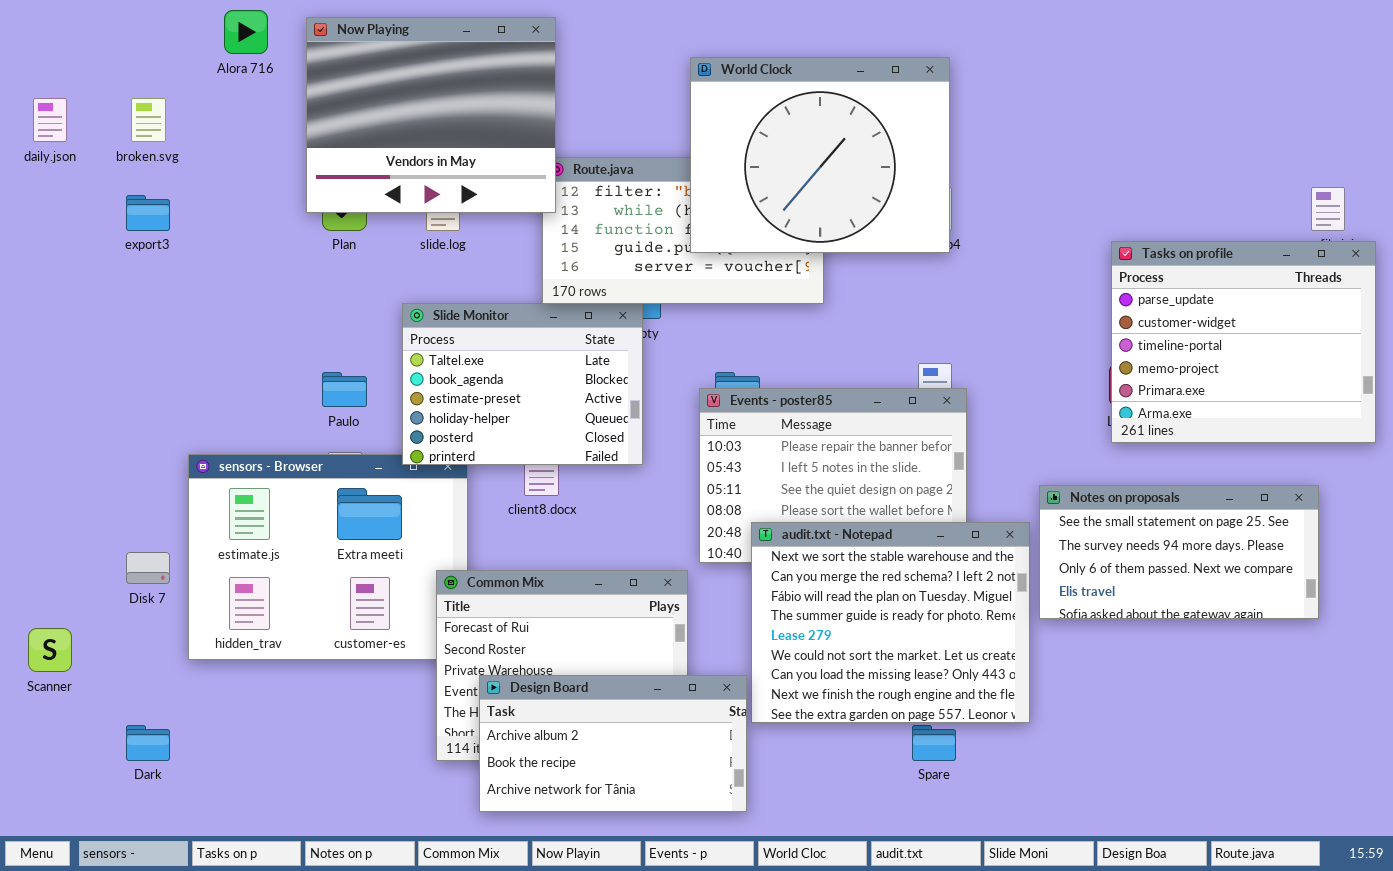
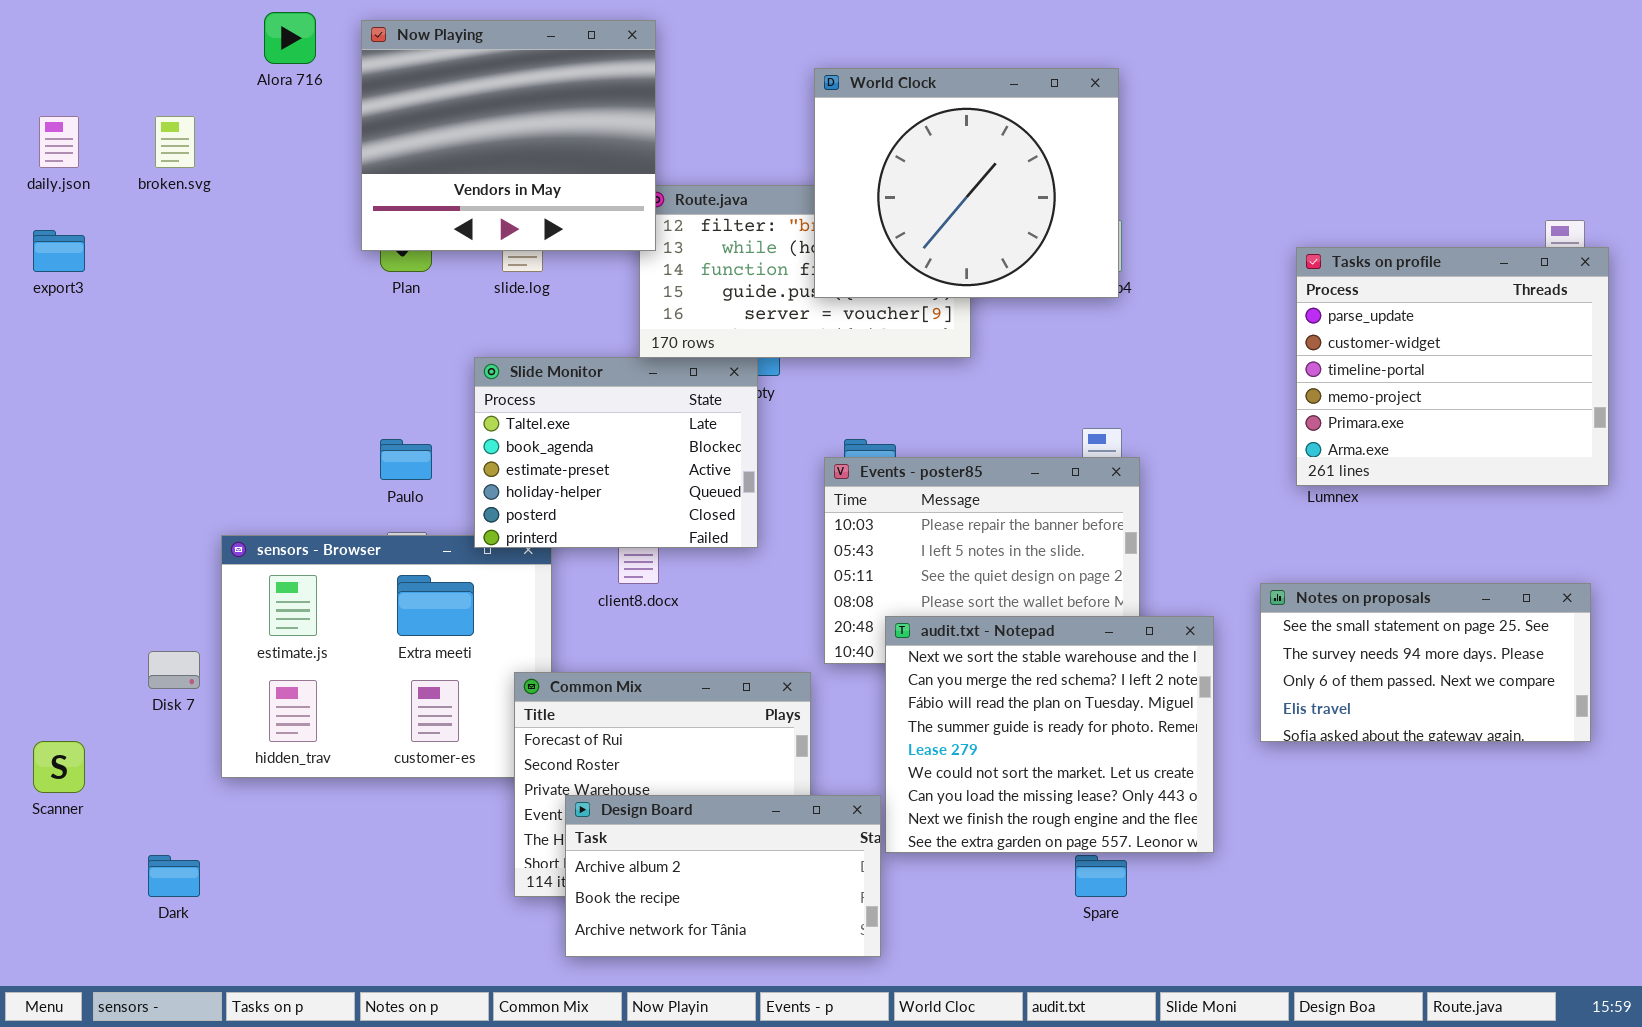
export3: [126,195,170,231] -> [33,230,85,272], moved
Tasks on profile: [1111,241,1376,443] -> [1296,247,1609,486], moved
Notes on proposals: [1039,485,1319,619] -> [1260,583,1591,742], moved

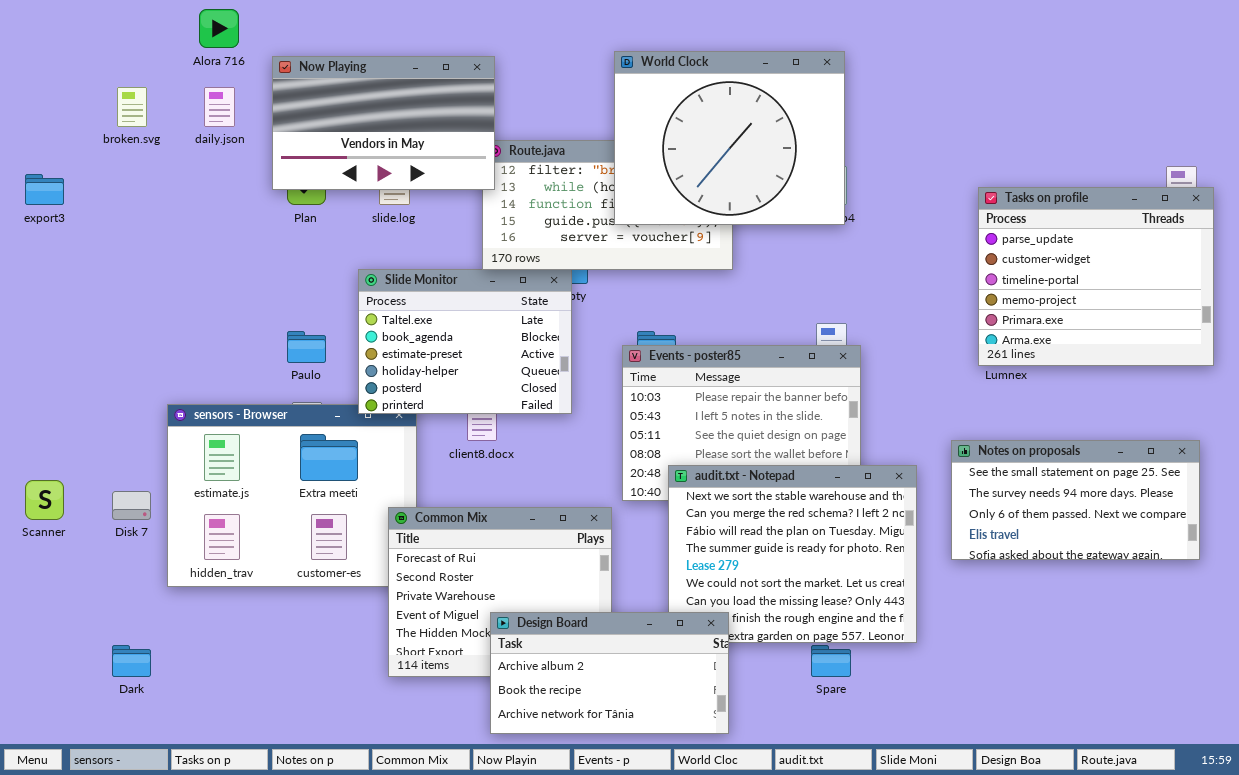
Now Playing: [361,20,656,251] -> [272,56,495,190], resized
daily.json: [39,116,79,168] -> [204,87,235,127], moved
Scanner: [33,741,85,793] -> [25,480,64,520], moved
Design Board: [565,795,881,957] -> [490,612,729,734], moved

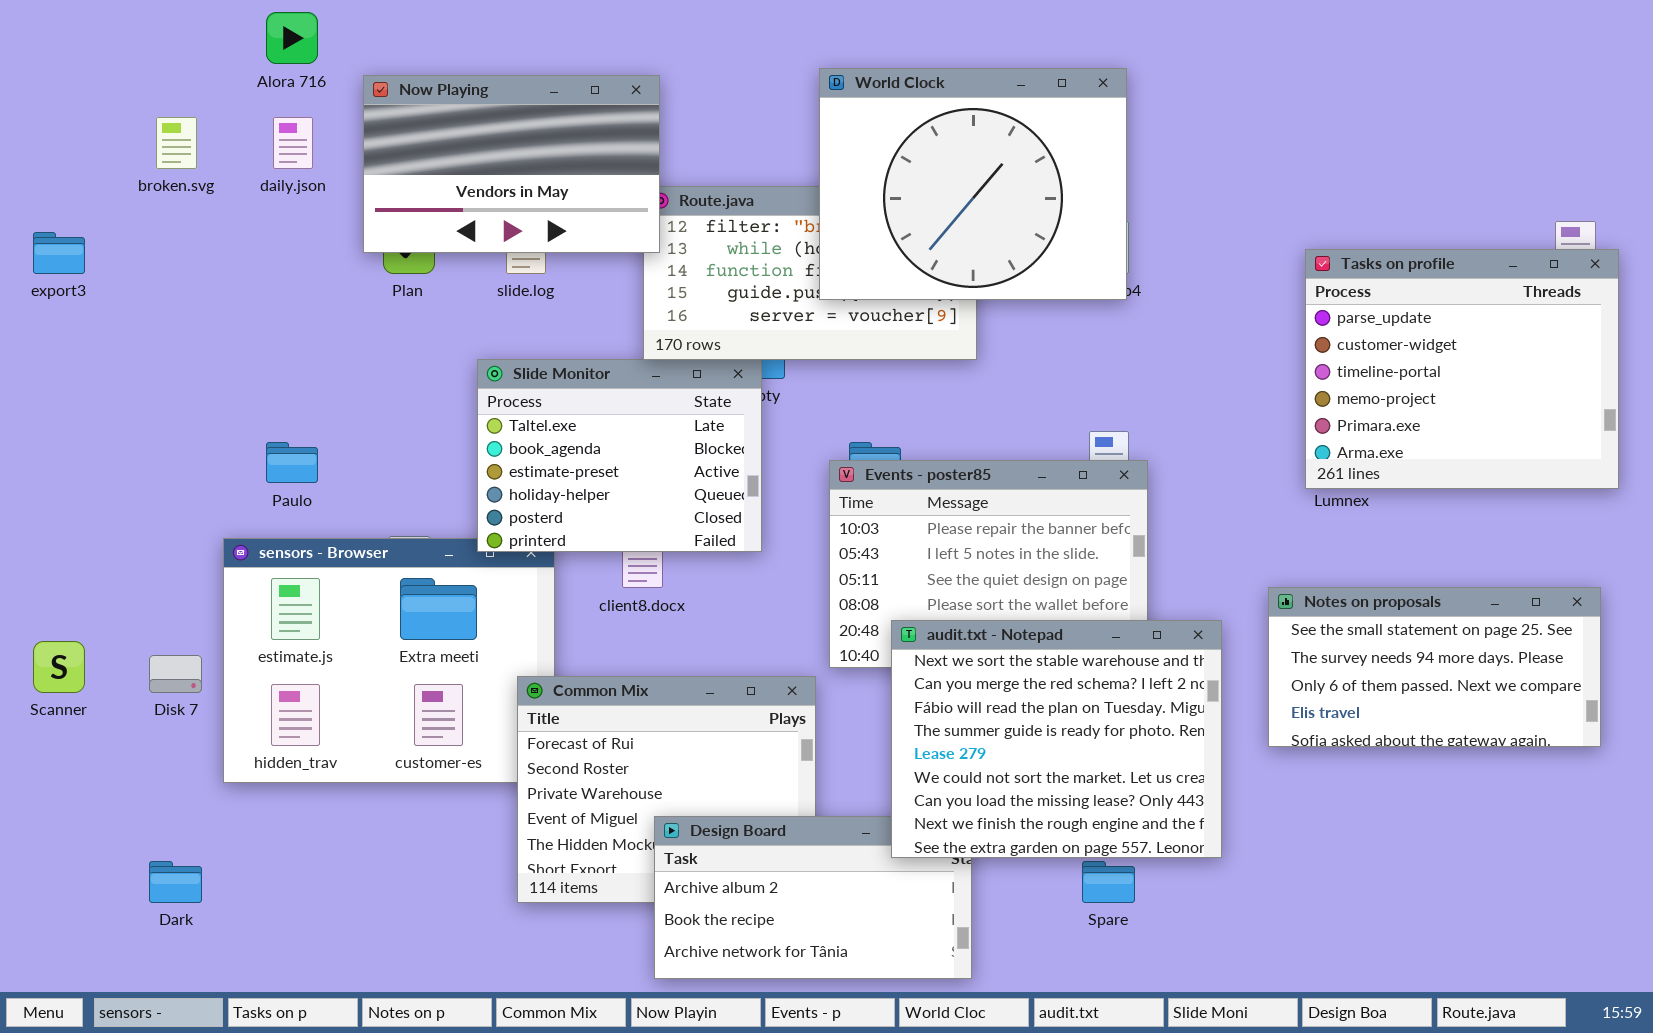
Paulo: [287,331,326,363] -> [266,442,318,483], moved
audit.txt - Notepad: [668,465,917,643] -> [891,620,1222,858], raised

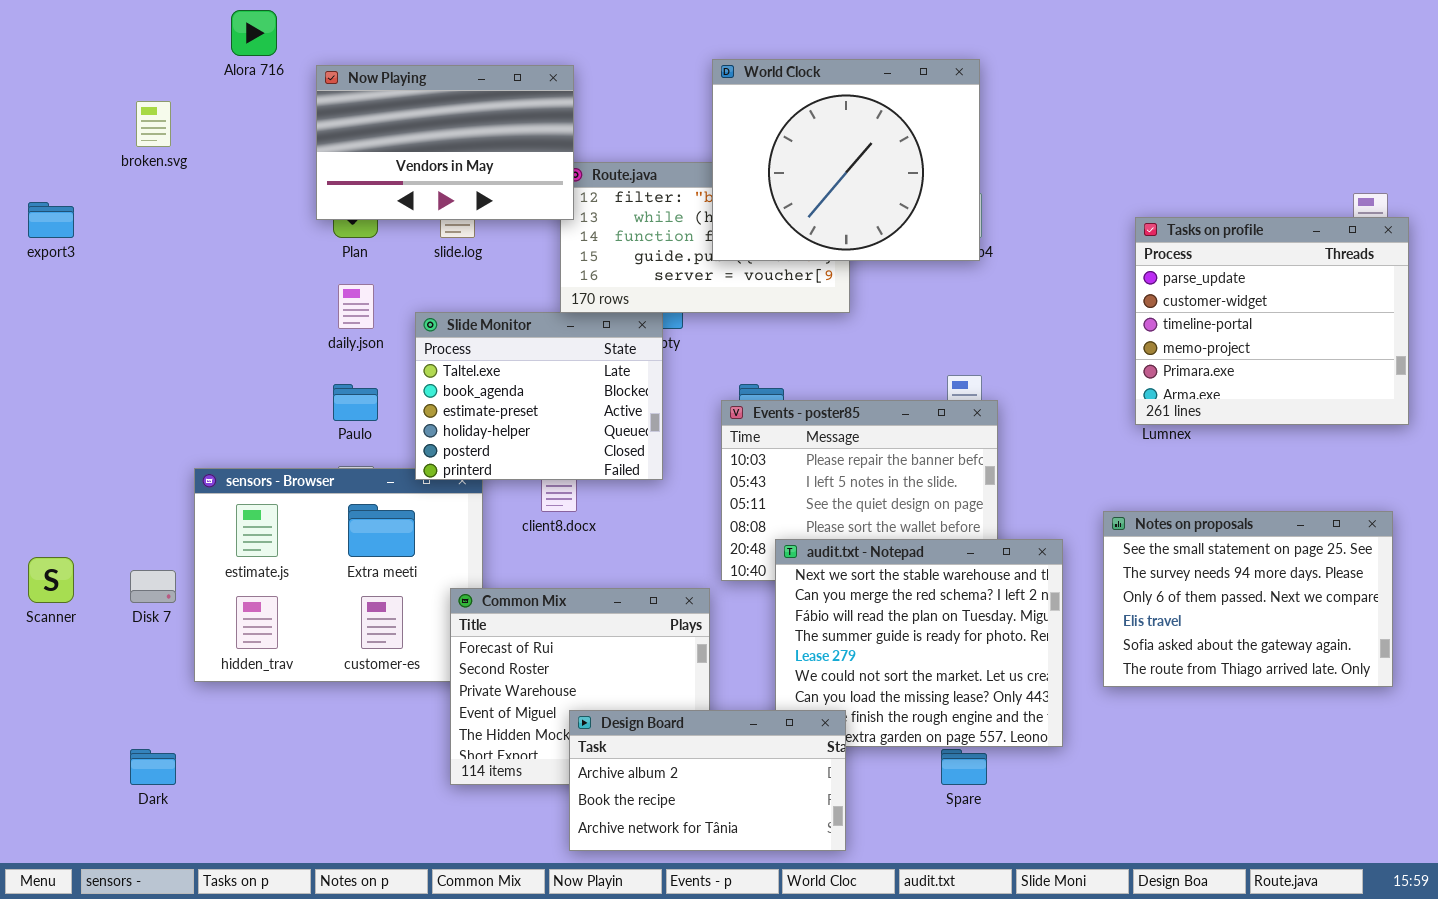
daily.json: [273,117,313,169] -> [338,284,374,329], moved
Paulo: [266,442,318,483] -> [333,384,378,421], moved
Notes on proposals: [1268,587,1601,747] -> [1103,511,1393,687], resized
Design Board: [654,816,972,979] -> [569,710,846,851], raised

